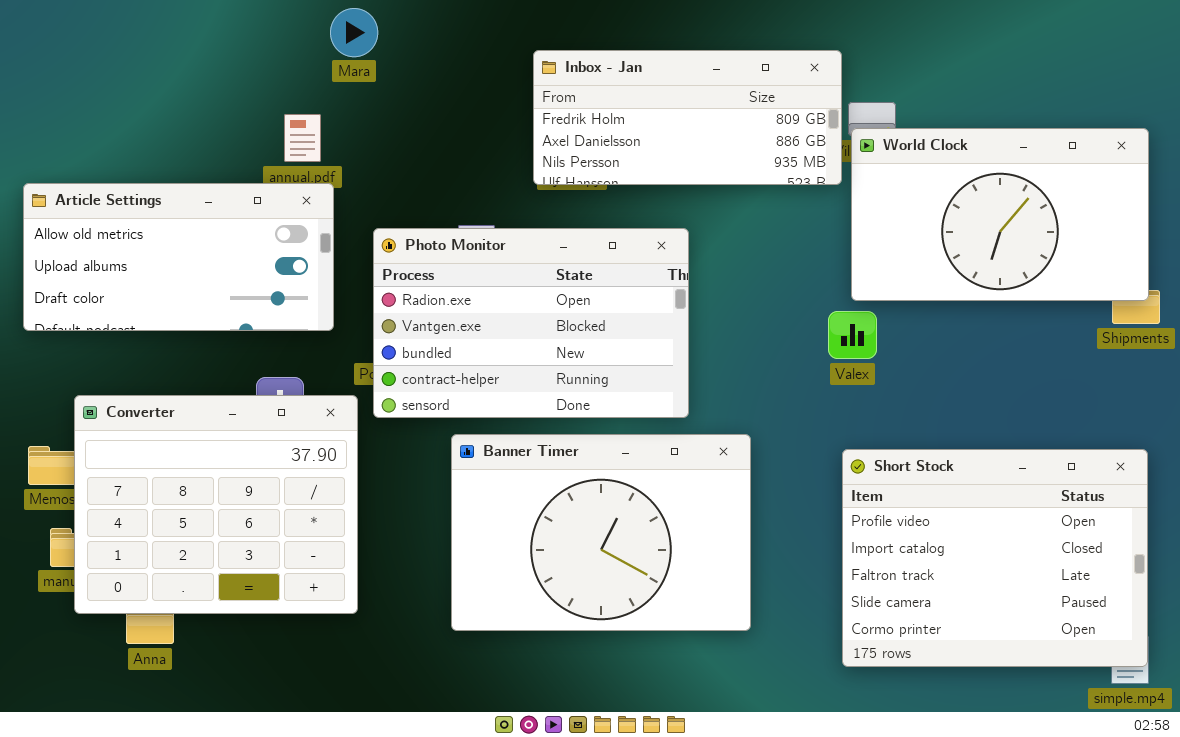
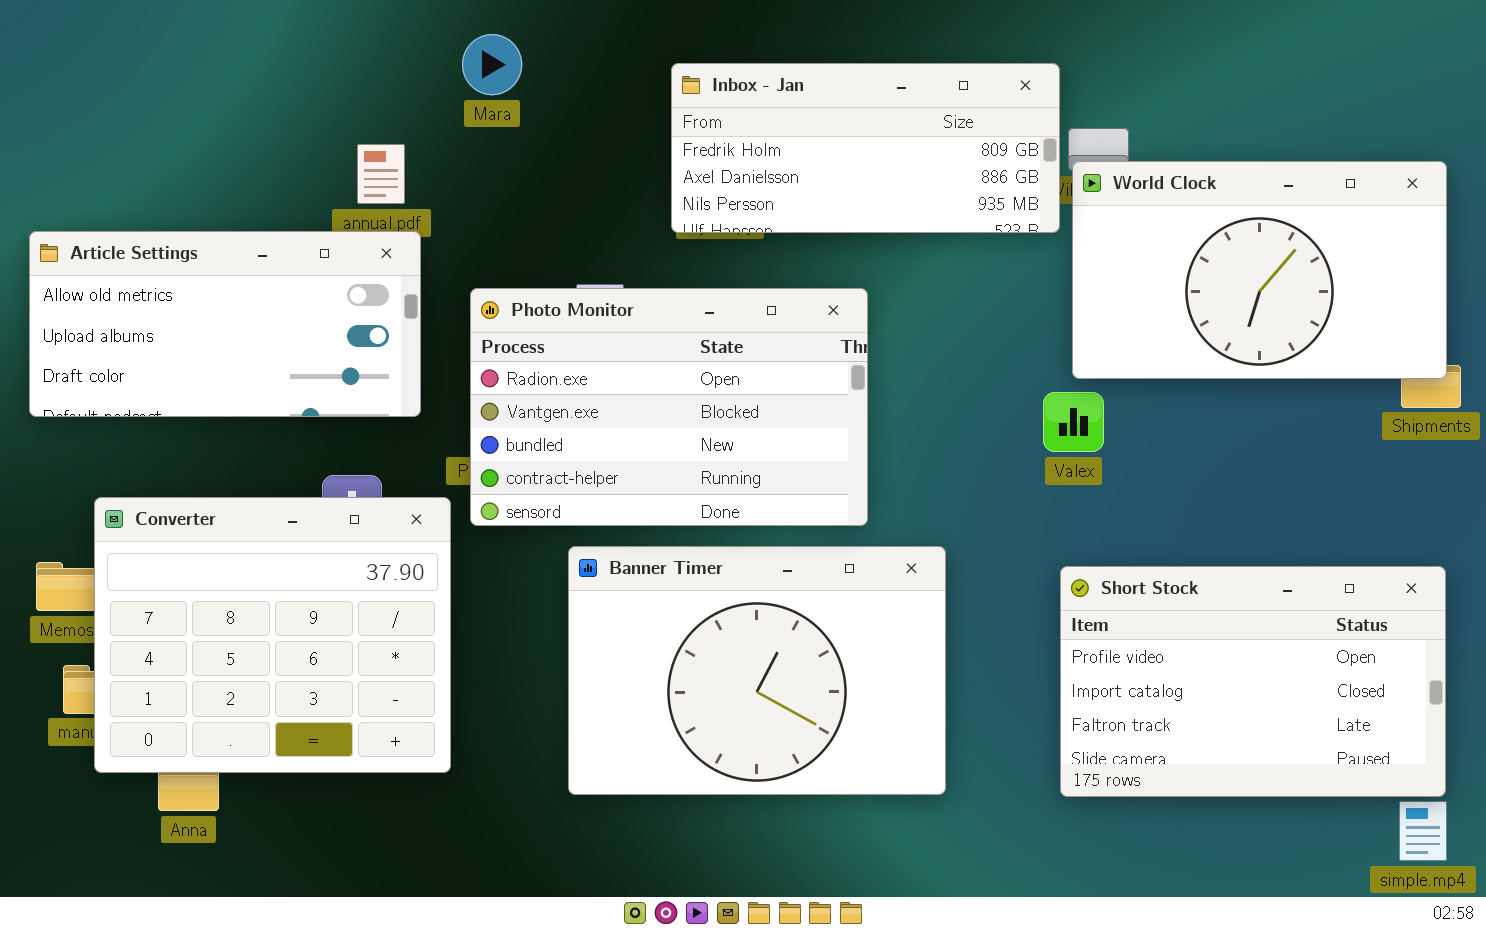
Mara: [330,8,378,57] -> [462,34,522,95], moved
Short Stock: [842,449,1148,667] -> [1060,566,1446,797], resized

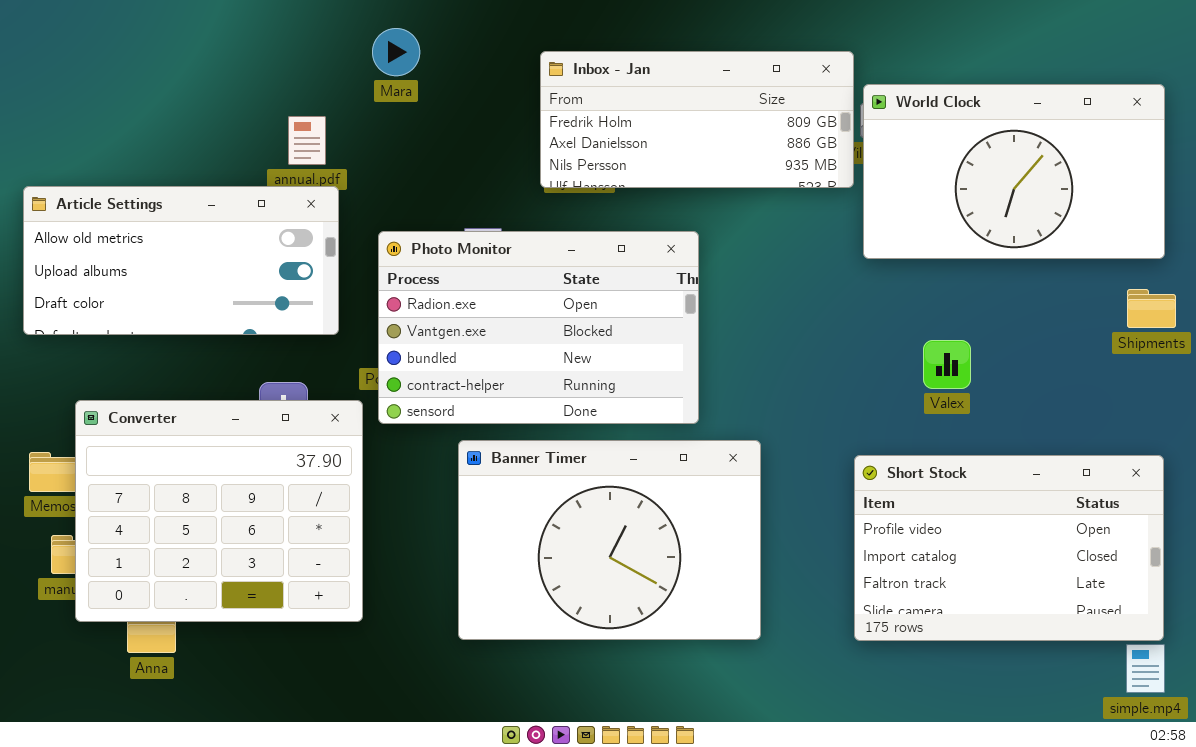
World Clock: [1072,161,1447,379] -> [863,84,1165,259], moved
Valex: [1043,392,1104,452] -> [923,340,971,389], moved

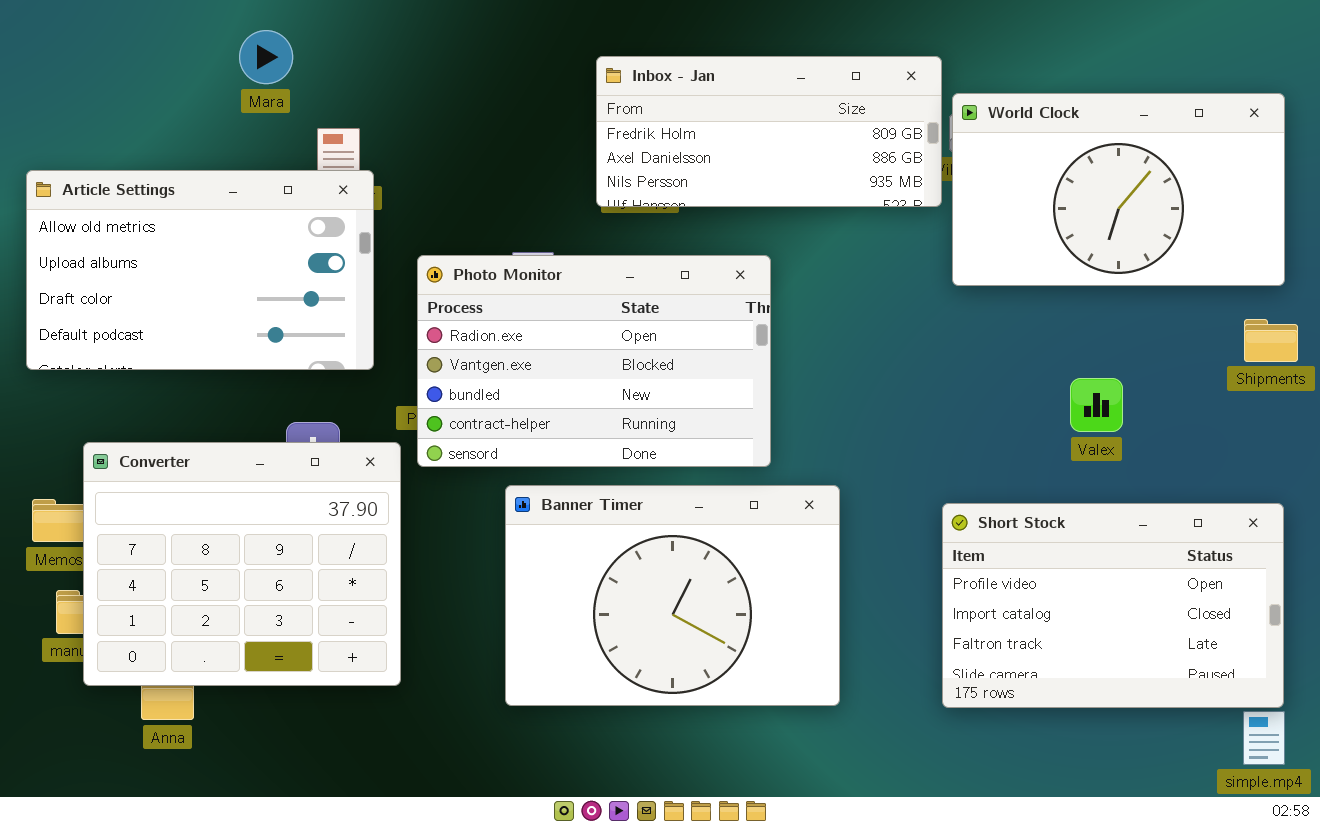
Mara: [372,28,420,76] -> [239,30,293,84], moved
Article Settings: [23,186,339,335] -> [26,170,374,370], resized
Valex: [923,340,971,389] -> [1070,378,1123,432], moved

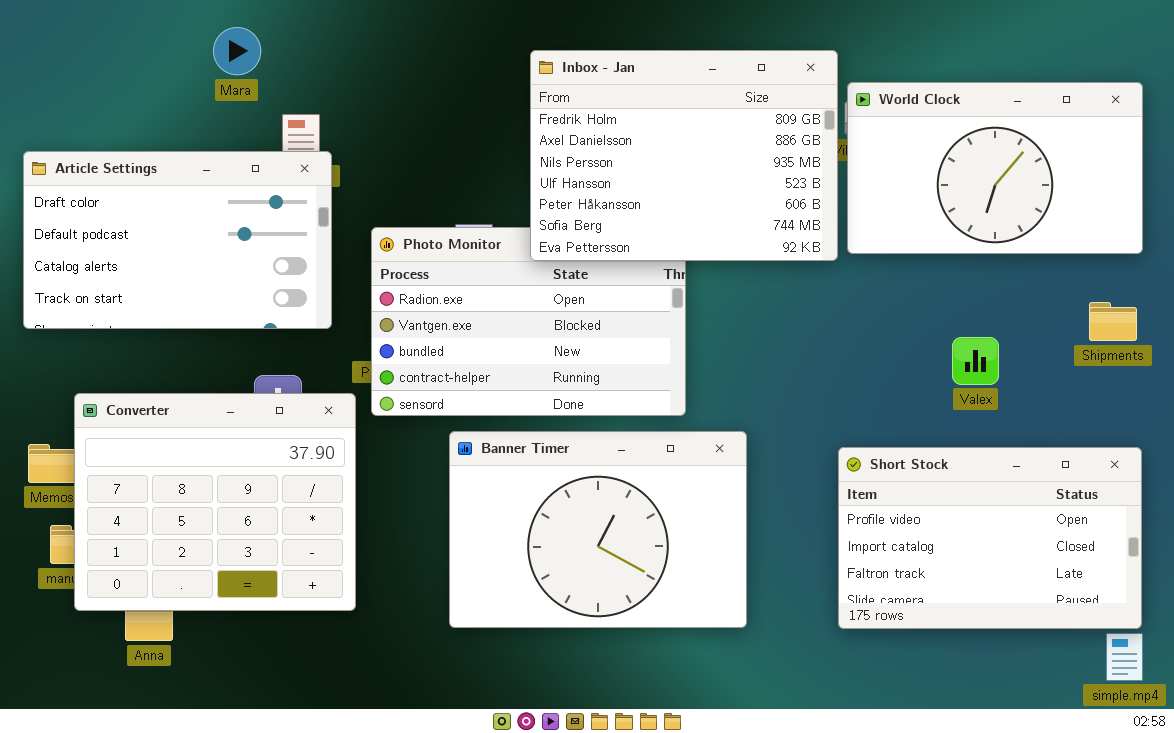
Inbox - Jan: [596,56,942,207] -> [530,50,838,261], resized
Article Settings: [26,170,374,370] -> [23,151,332,329], scrolled down 2 rows
Shipments: [1244,319,1298,362] -> [1089,302,1137,341], moved

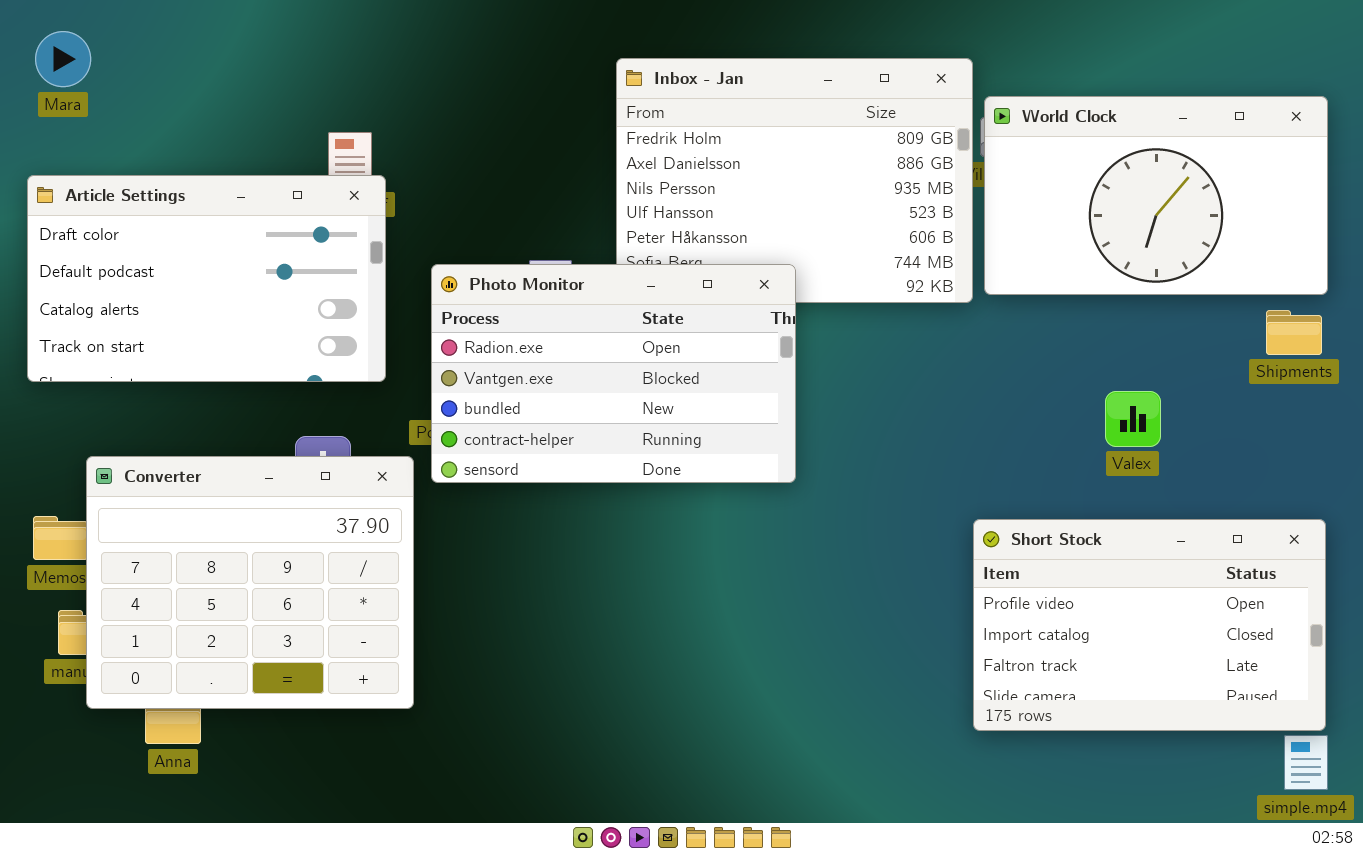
Mara: [213,27,261,75] -> [35,31,91,87], moved
Photo Monitor: [371,227,686,416] -> [431,264,796,483], raised
Shipments: [1089,302,1137,341] -> [1266,310,1322,355], moved
Banner Timer: [449,431,747,628] -> none, closed

